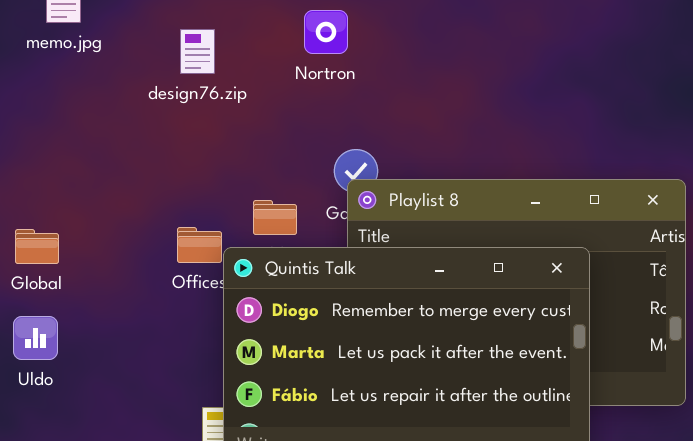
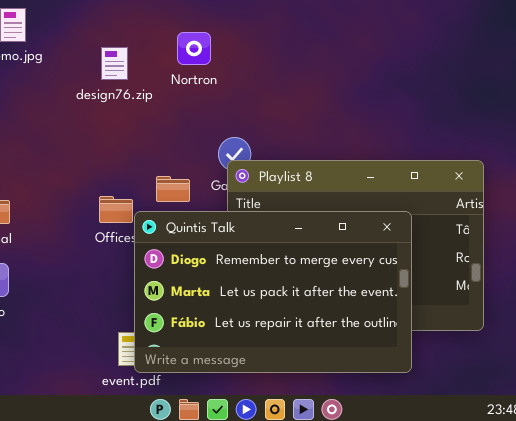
Nortron: [304,10,348,54] -> [177,32,211,65], moved

